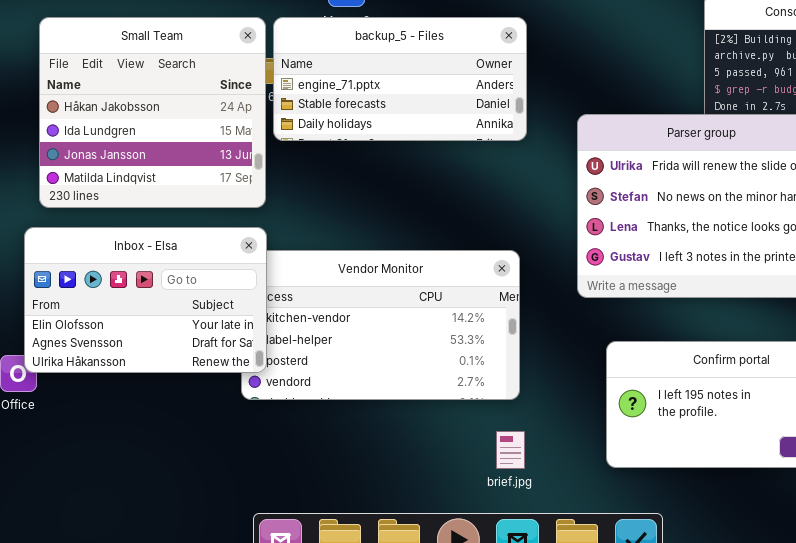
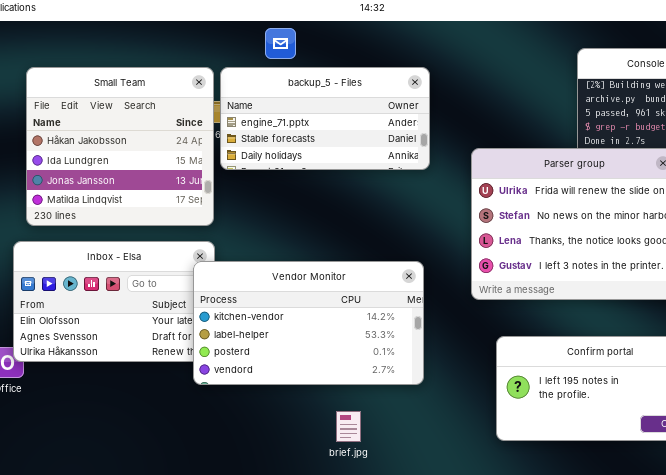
Vendor Monitor: [241,250,520,400] -> [193,261,424,385], raised
brief.jpg: [496,431,525,469] -> [336,411,361,442], moved

